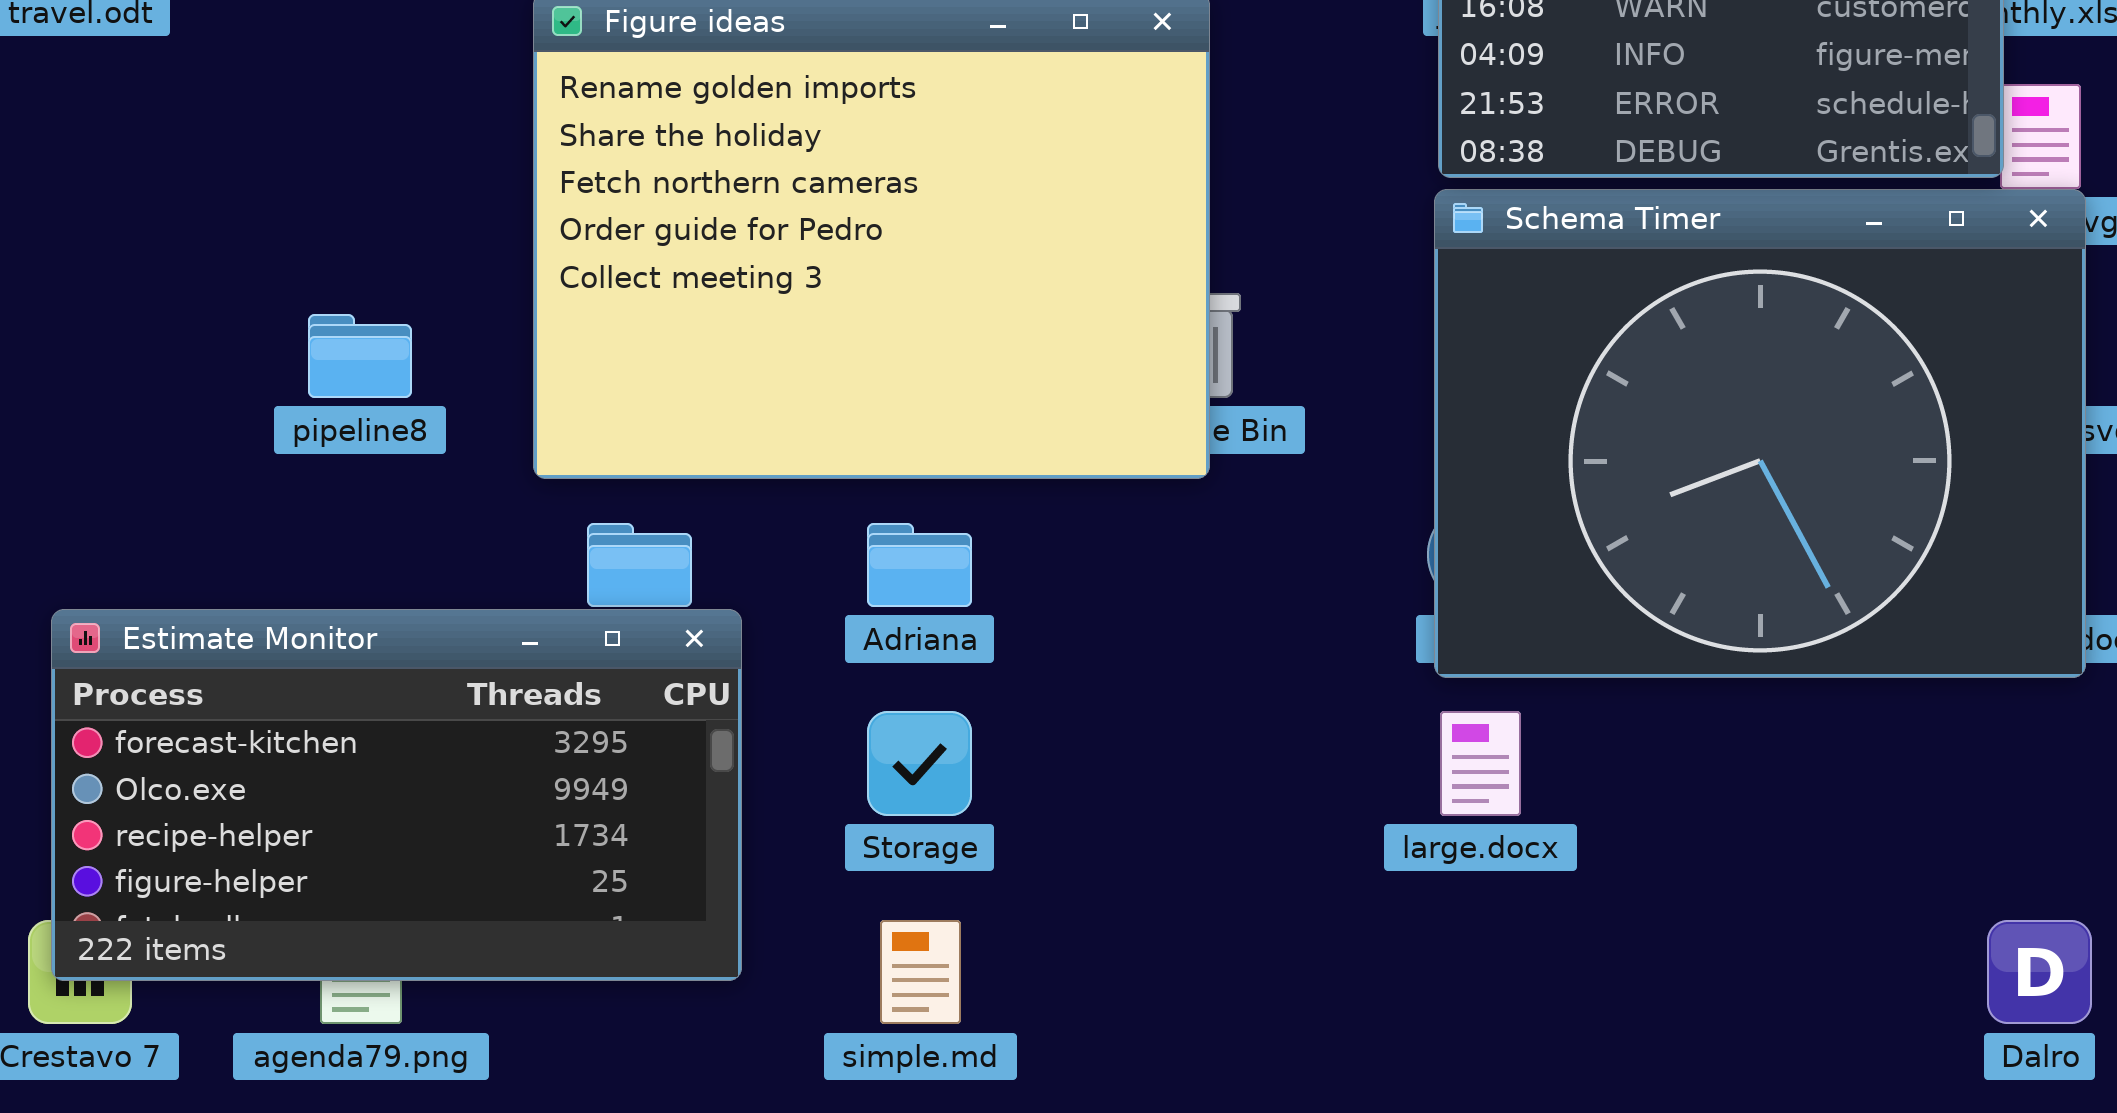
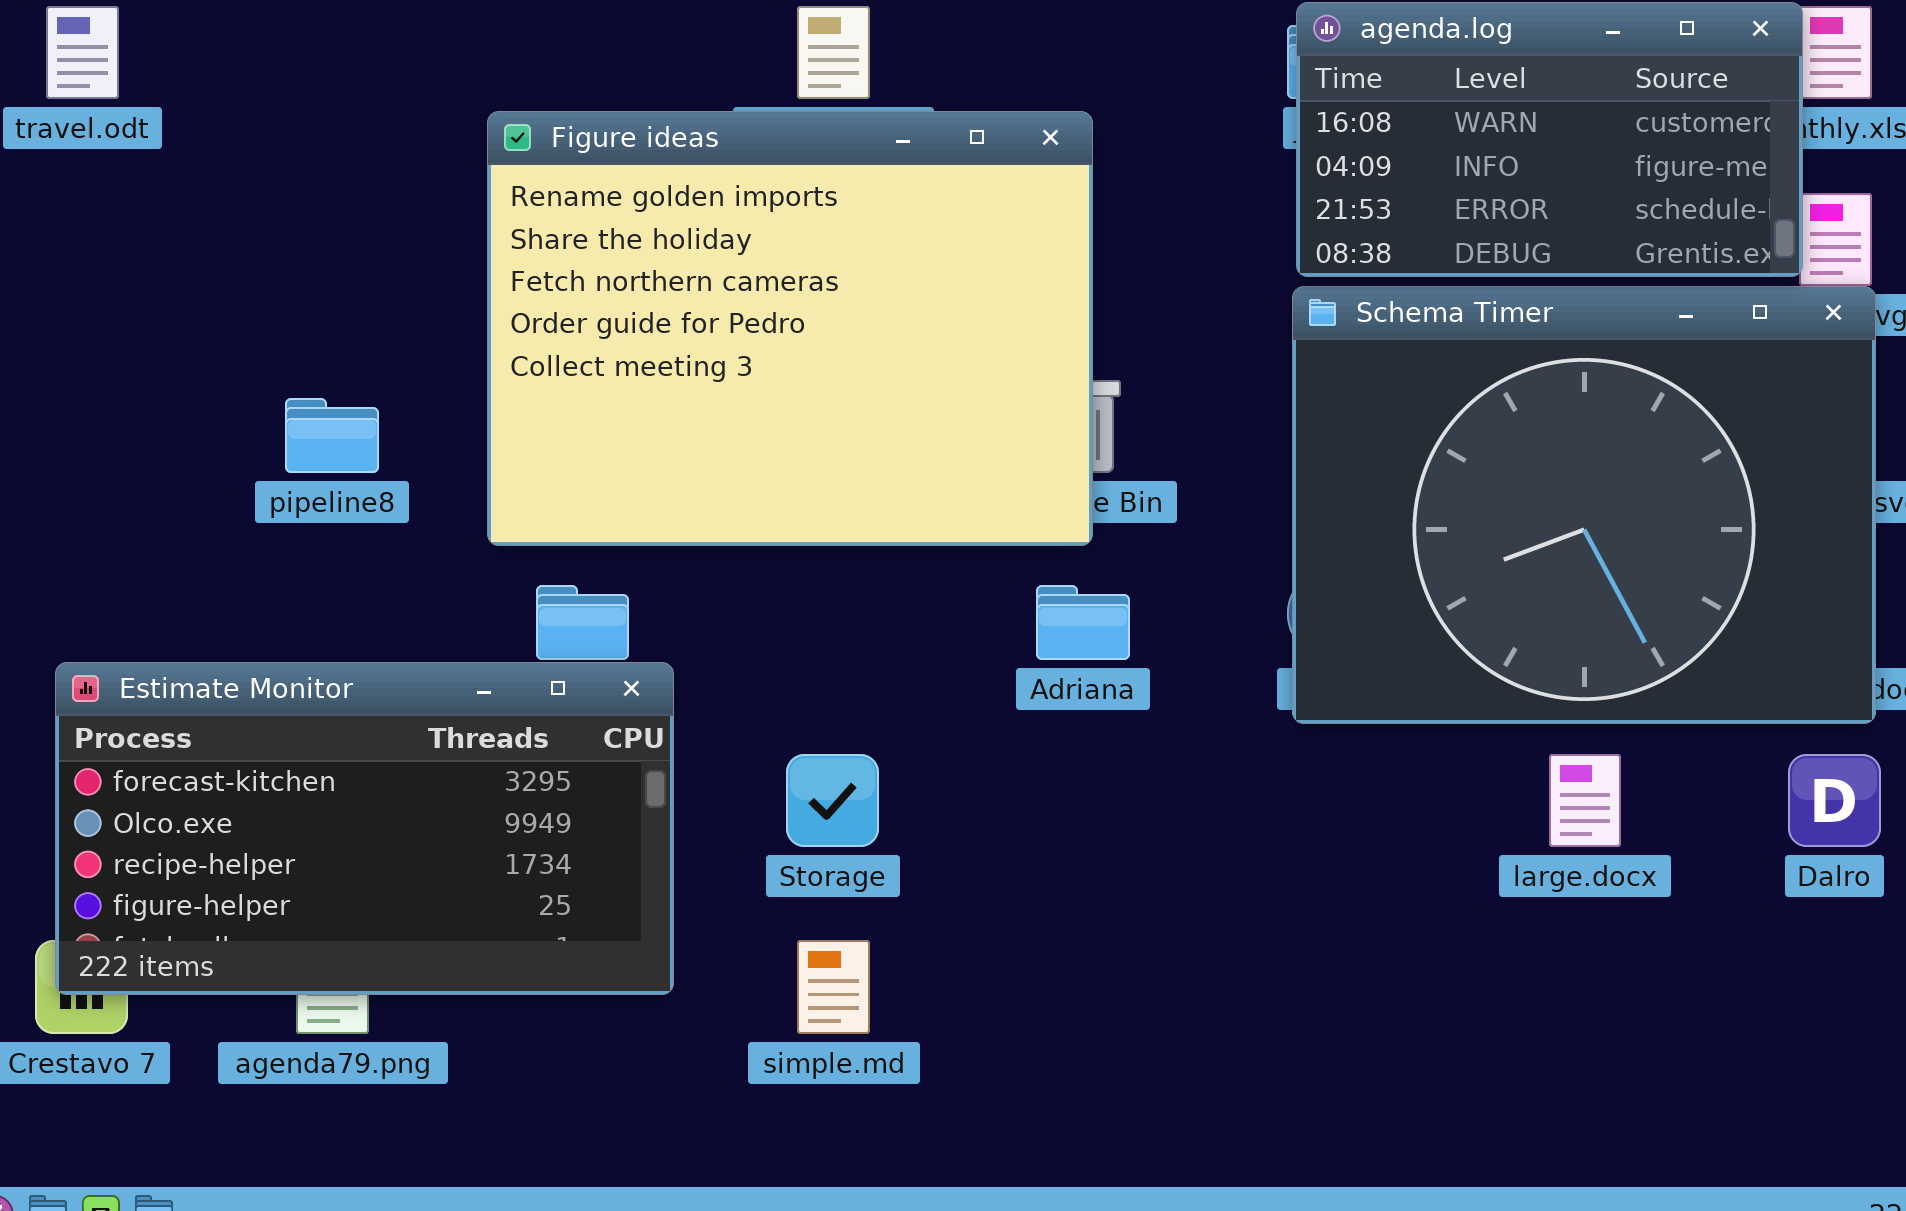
Adriana: [867,523,972,607] -> [1036,585,1130,660], moved
large.docx: [1440,711,1521,816] -> [1549,754,1621,847], moved
Dalro: [1987,920,2092,1024] -> [1788,754,1881,847], moved

